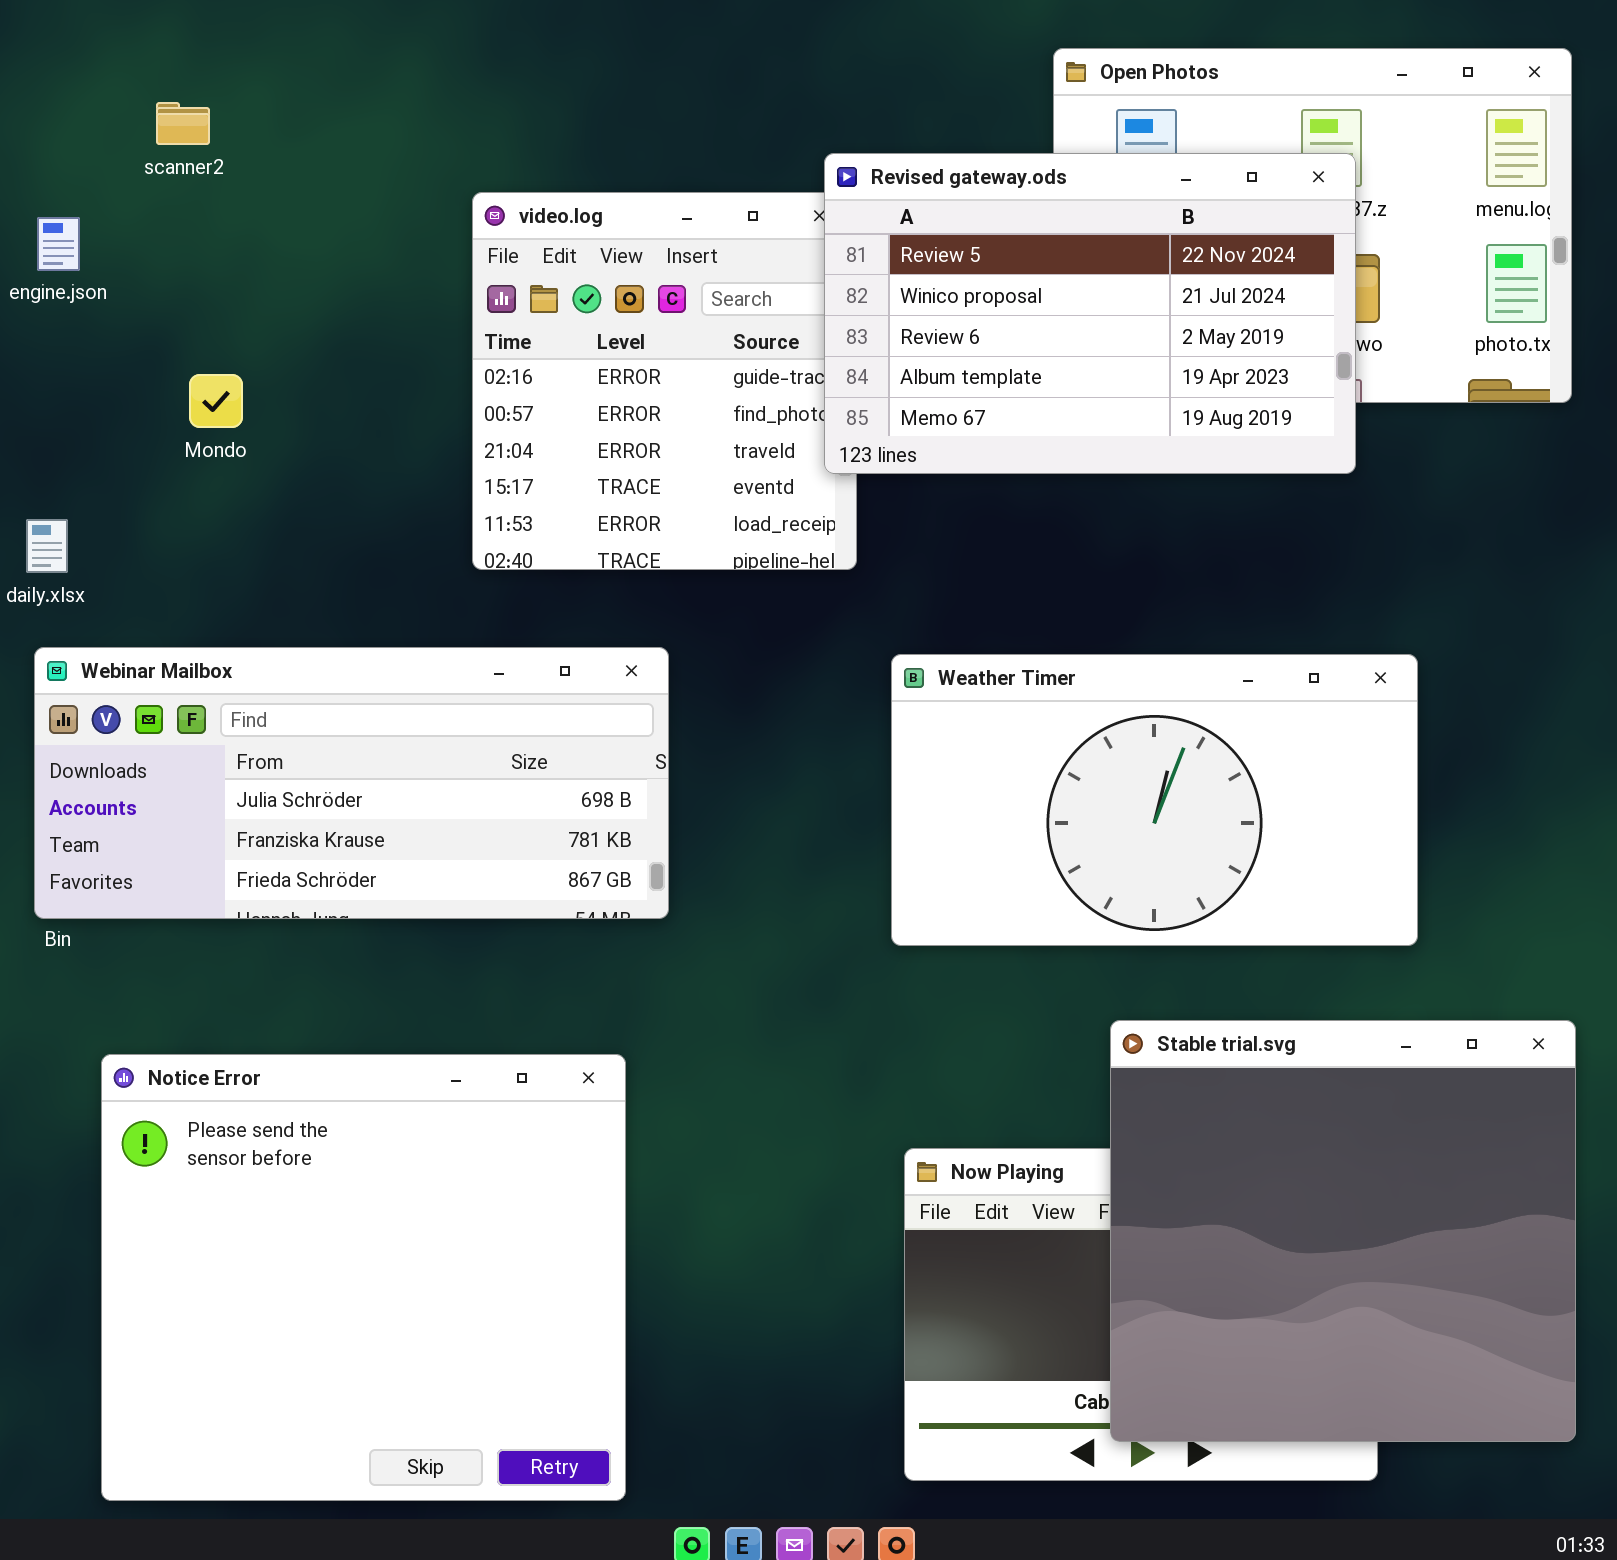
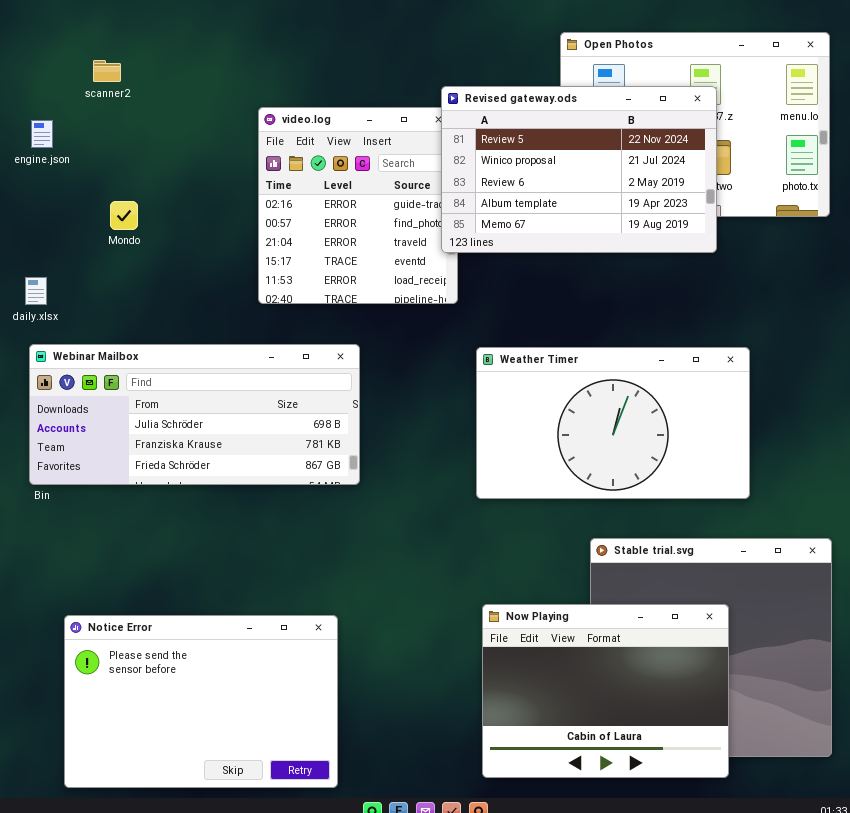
Notice Error: [101,1054,626,1501] -> [64,615,338,788], resized
Now Playing: [904,1148,1378,1481] -> [482,604,729,778], raised

